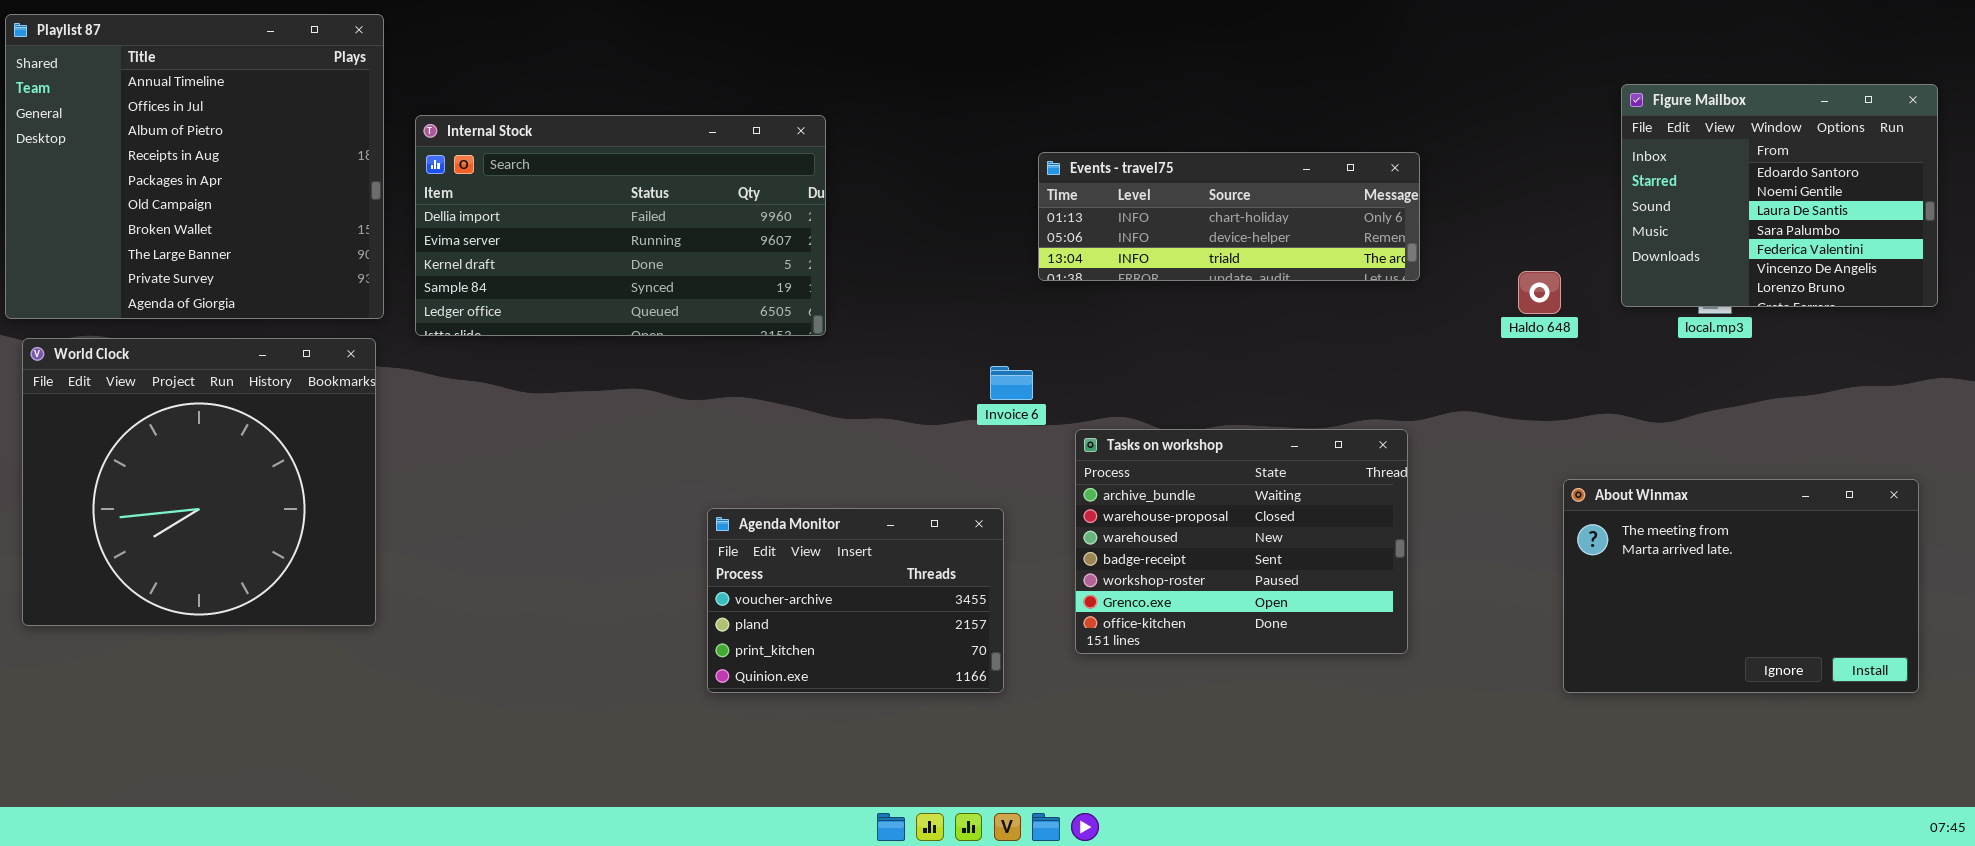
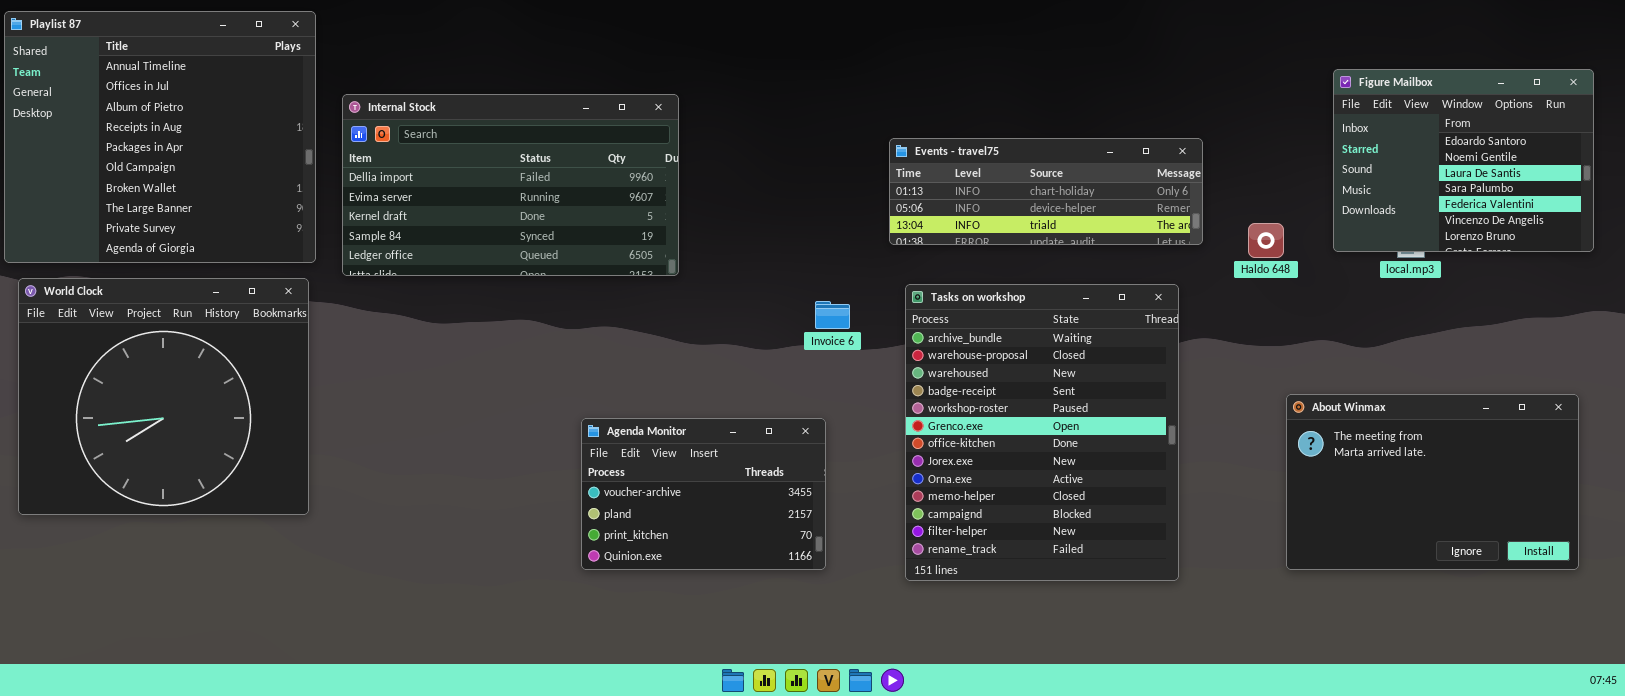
Events - travel75: [1038,152,1420,281] -> [889,138,1203,245], moved
Tasks on workshop: [1075,429,1408,654] -> [905,284,1179,581], moved, resized

